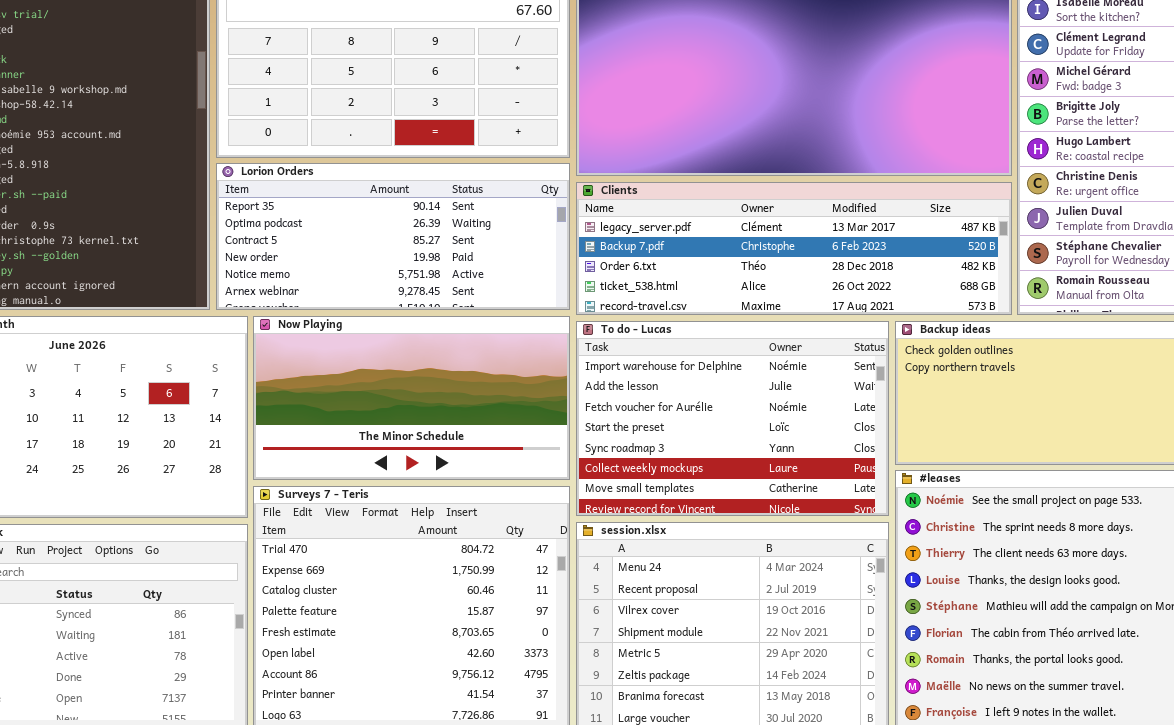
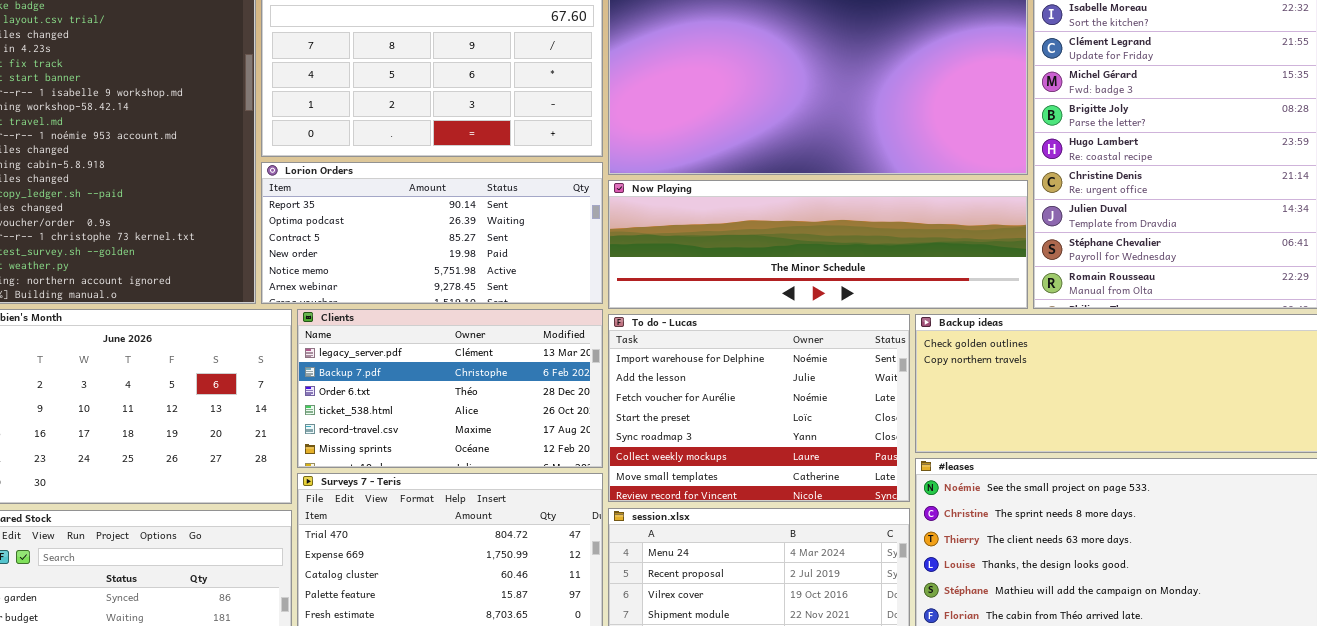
Clients: [576,182,1012,315] -> [297,309,603,468], moved, resized
Now Playing: [253,316,570,480] -> [608,180,1028,309], moved, resized

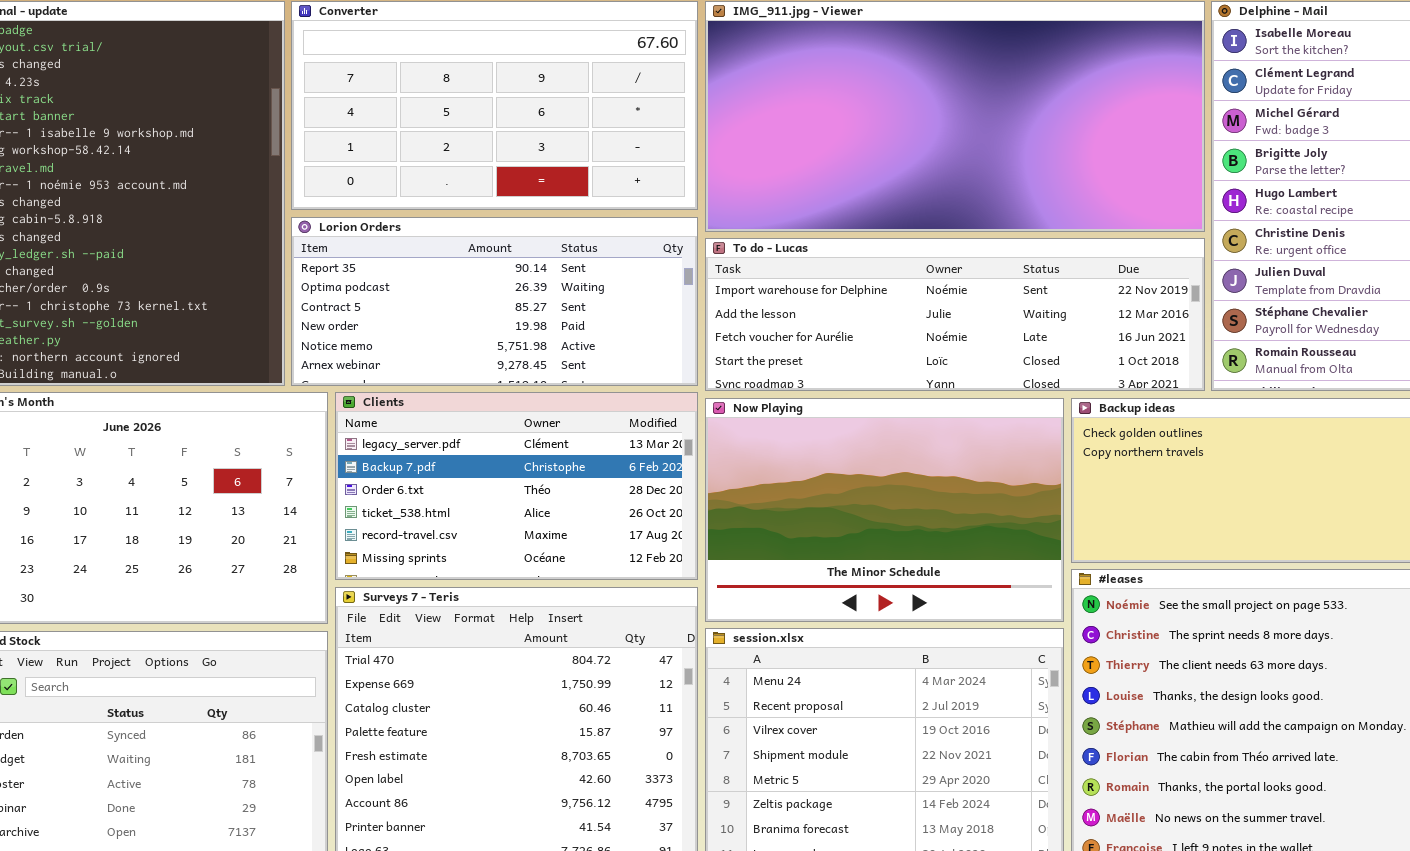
Now Playing: [608,180,1028,309] -> [705,398,1064,622], moved, resized
To do - Lucas: [608,314,910,502] -> [705,238,1205,391], moved, resized

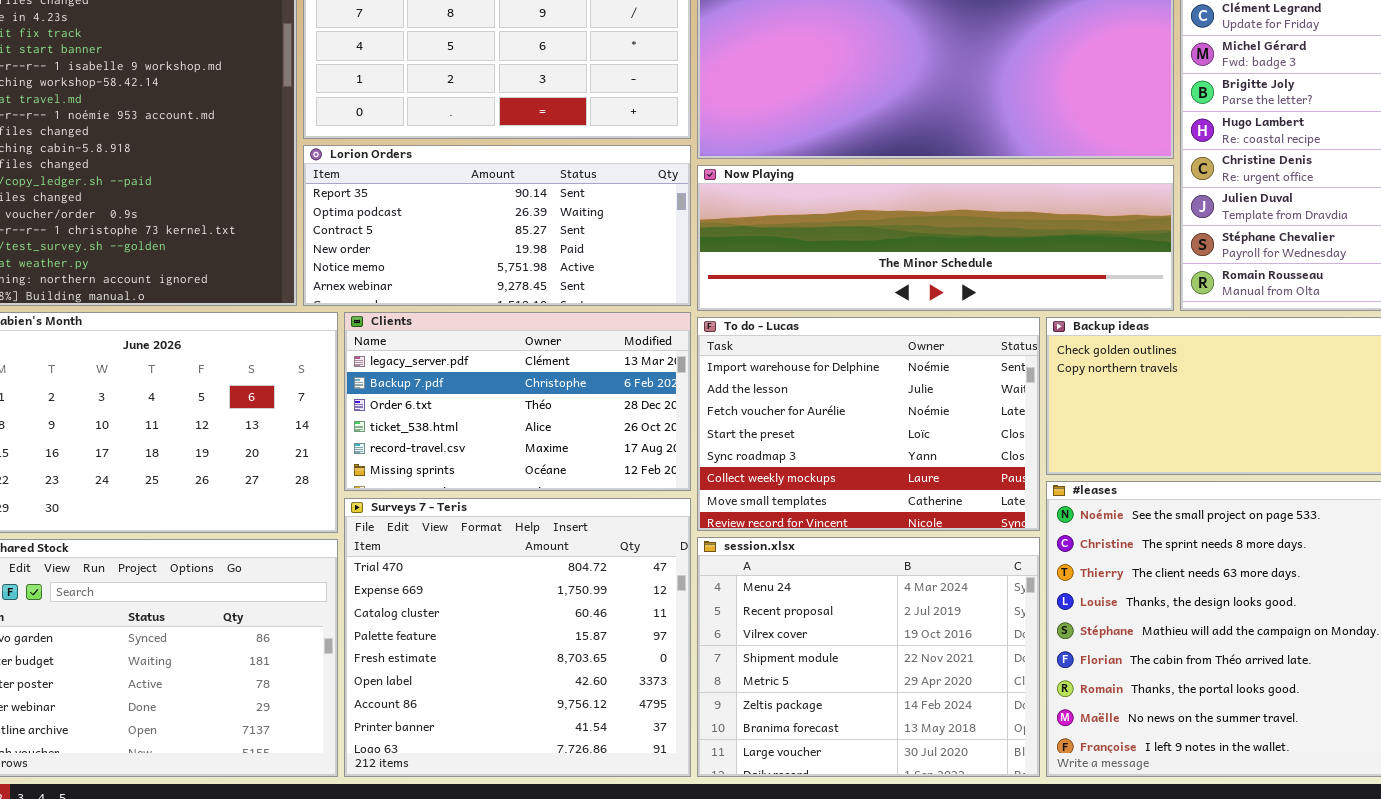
To do - Lucas: [705,238,1205,391] -> [697,317,1040,531], moved, resized
Now Playing: [705,398,1064,622] -> [697,165,1174,311], moved, resized

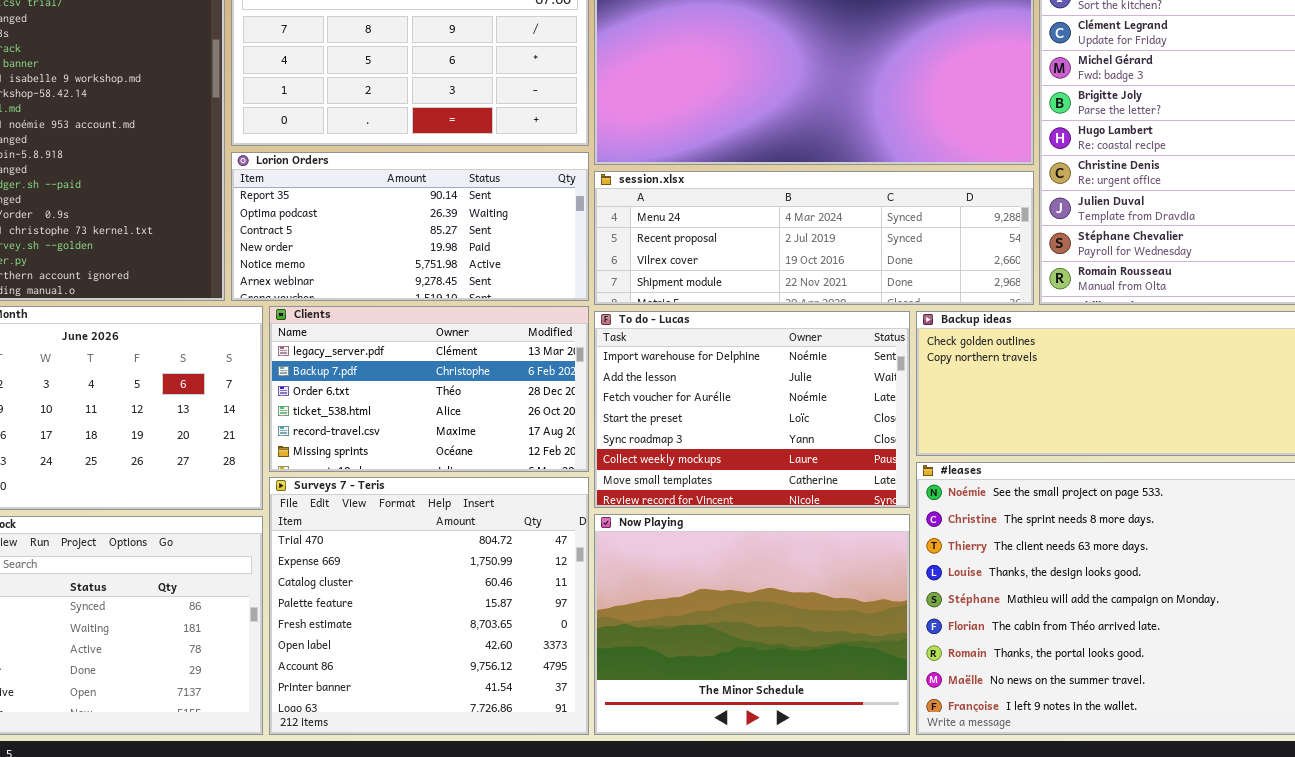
Now Playing: [697,165,1174,311] -> [594,514,910,735], moved, resized
session.xlsx: [697,537,1040,777] -> [594,171,1034,305], moved, resized

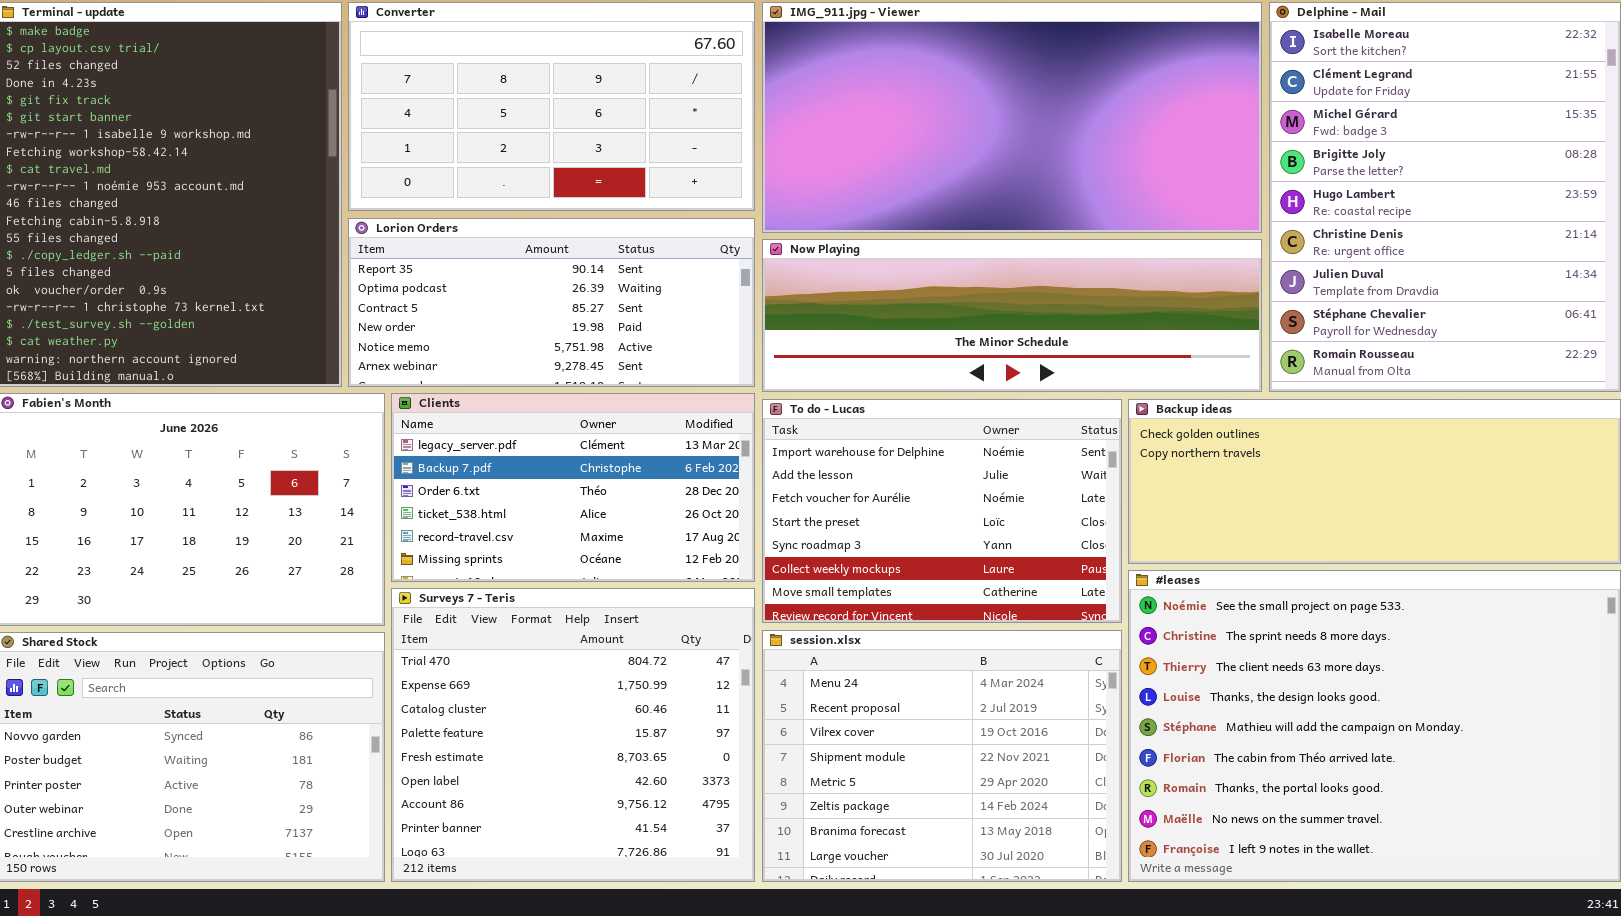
session.xlsx: [594,171,1034,305] -> [762,630,1122,882], moved, resized
Now Playing: [594,514,910,735] -> [762,239,1262,392], moved, resized

